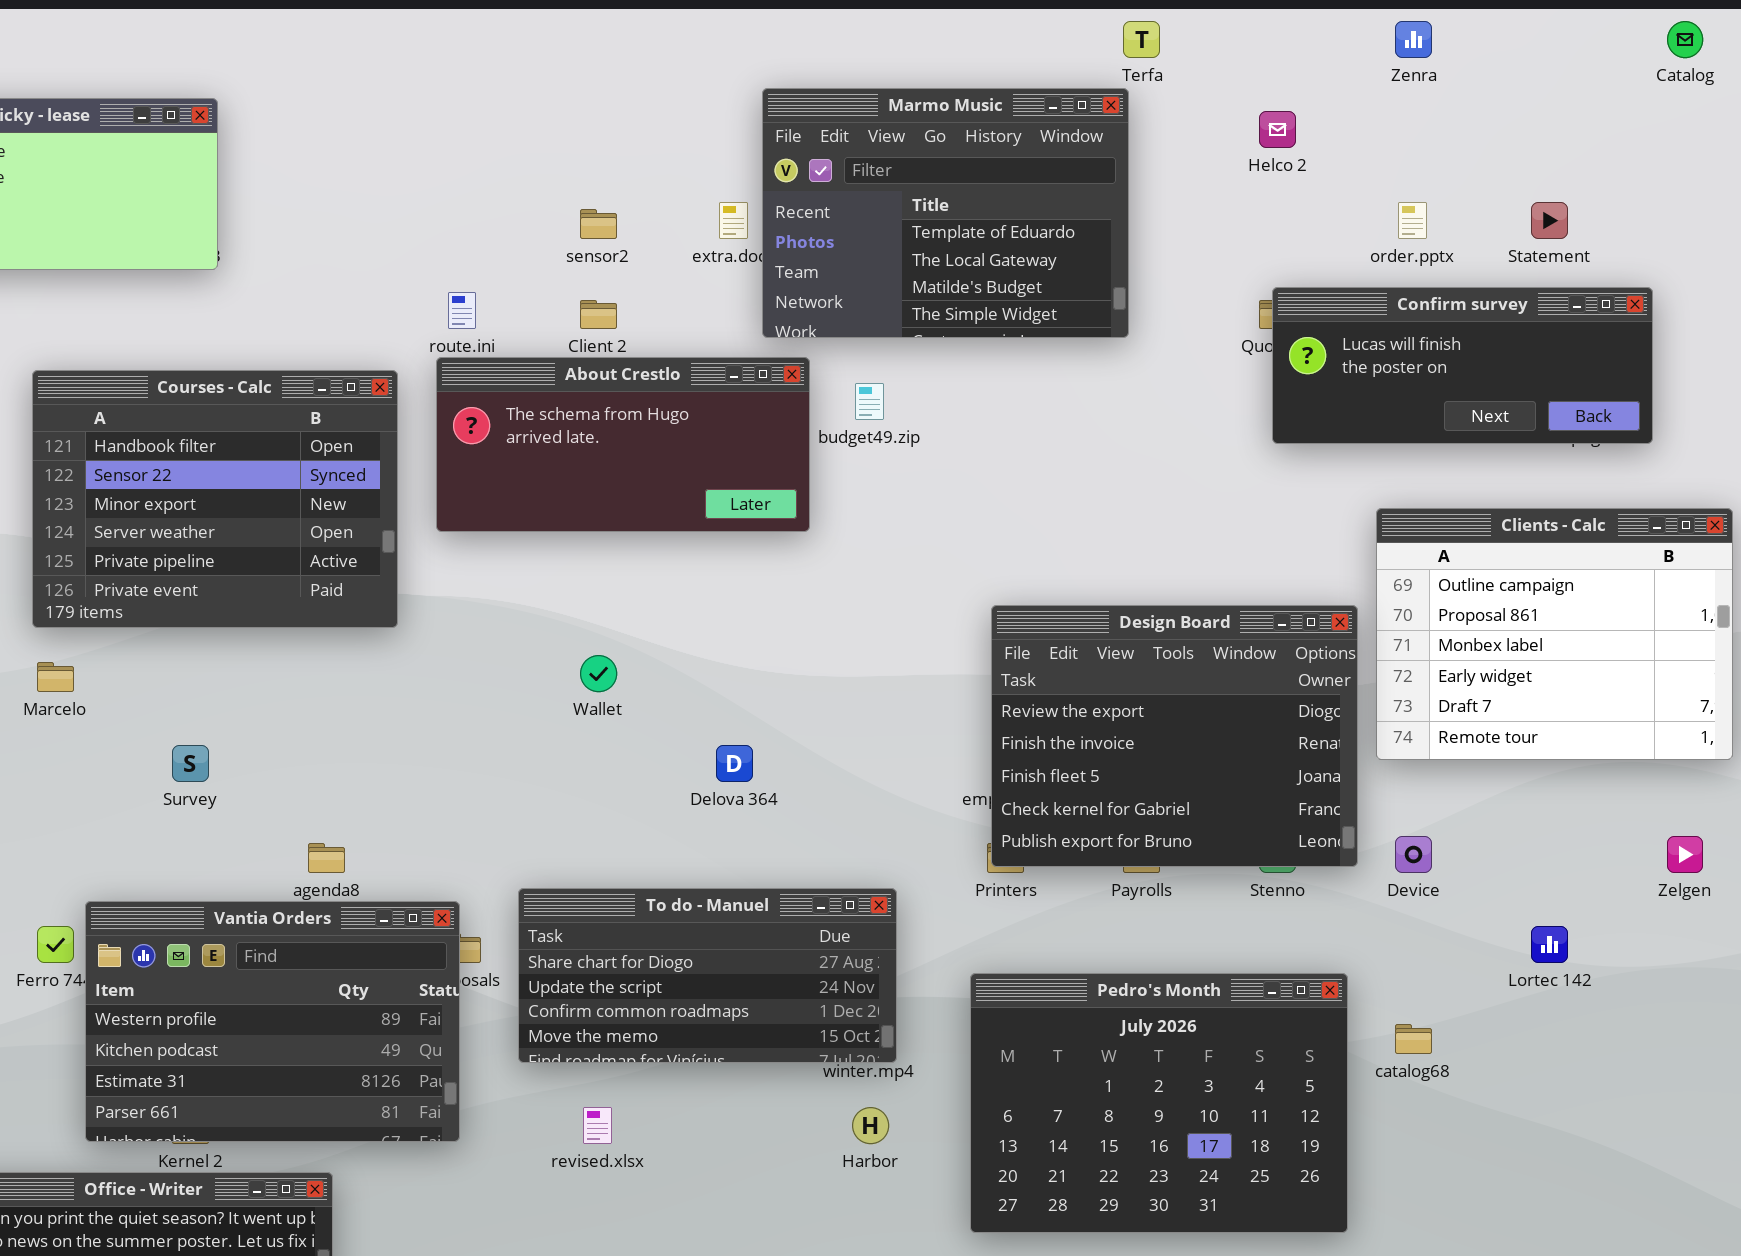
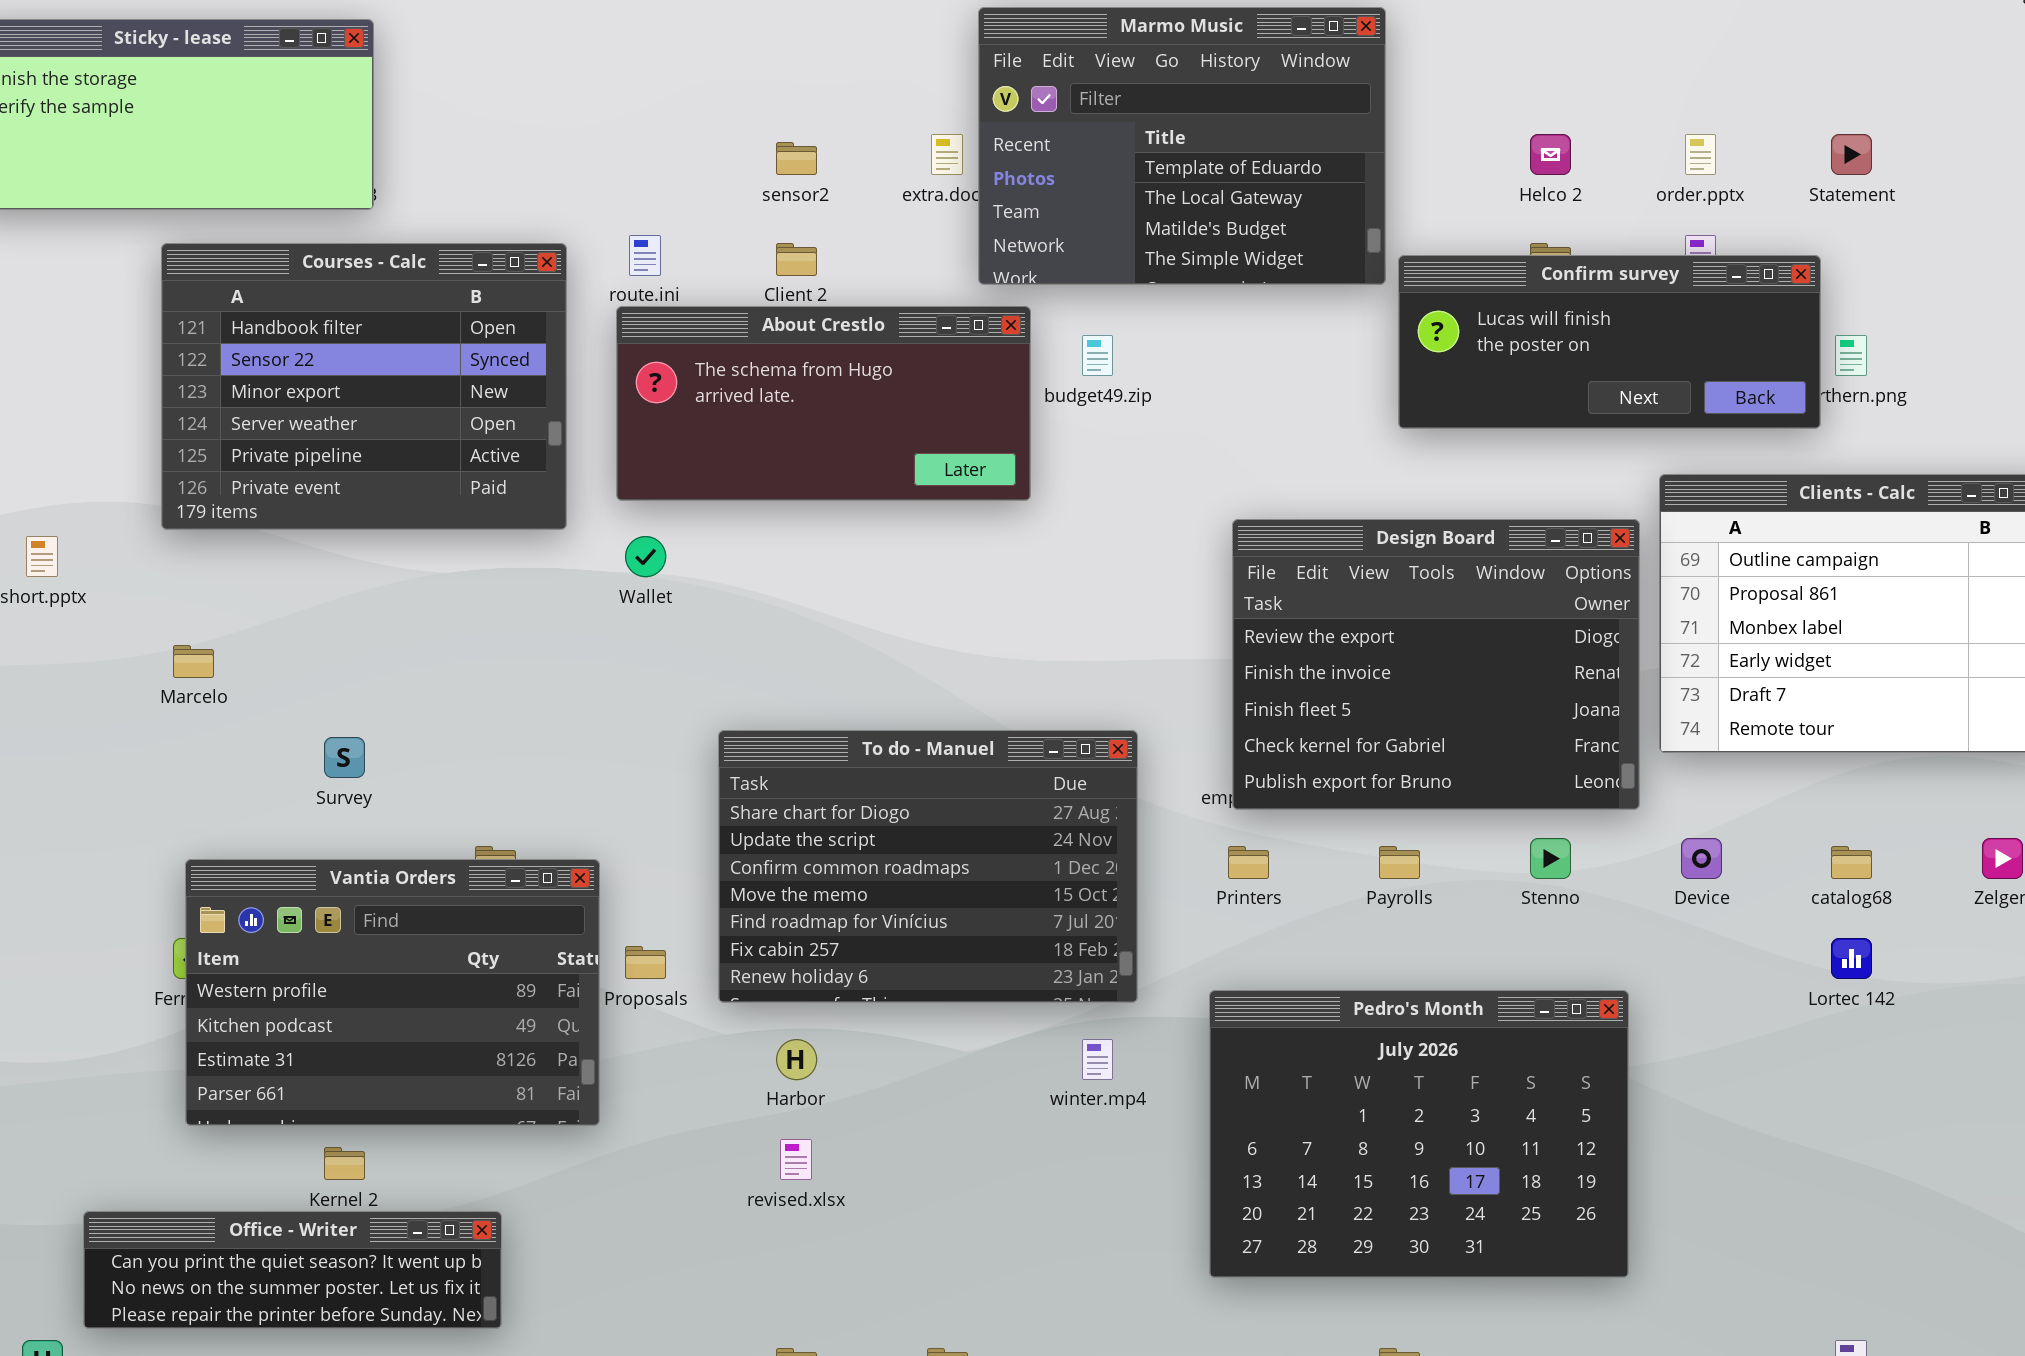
Helco 2: [1259,111,1296,148] -> [1530,134,1571,175], moved
Confirm survey: [1272,287,1653,444] -> [1398,255,1821,429], moved
Courses - Calc: [32,370,398,628] -> [161,243,567,530], moved
Design Board: [991,605,1358,867] -> [1232,519,1640,810], moved
Wallet: [580,655,617,692] -> [625,536,666,577], moved
To do - Manuel: [518,888,897,1063] -> [718,730,1138,1003], moved, resized
Vantia Orders: [85,901,460,1142] -> [185,859,600,1126], moved
catalog68: [1395,1024,1432,1054] -> [1831,846,1872,879], moved
Harbor: [852,1107,889,1144] -> [776,1039,817,1080], moved

